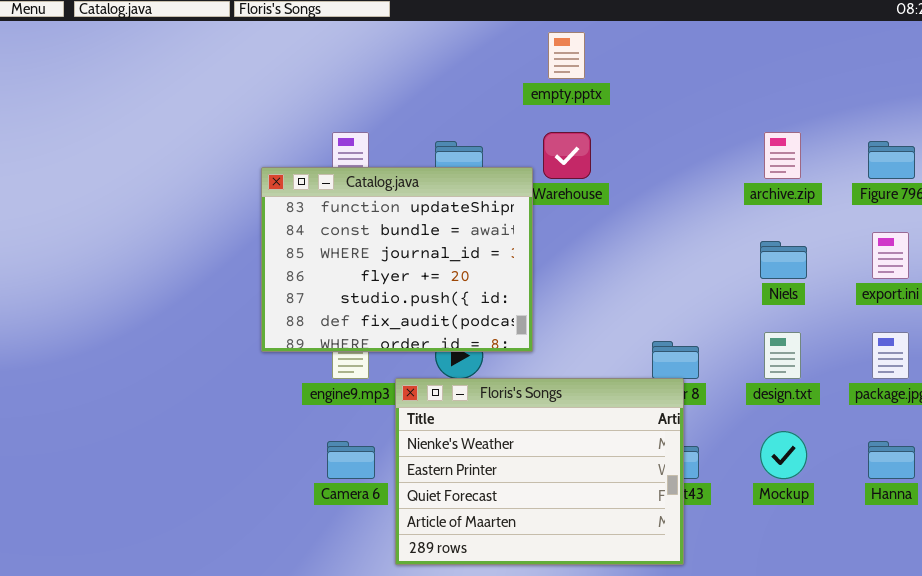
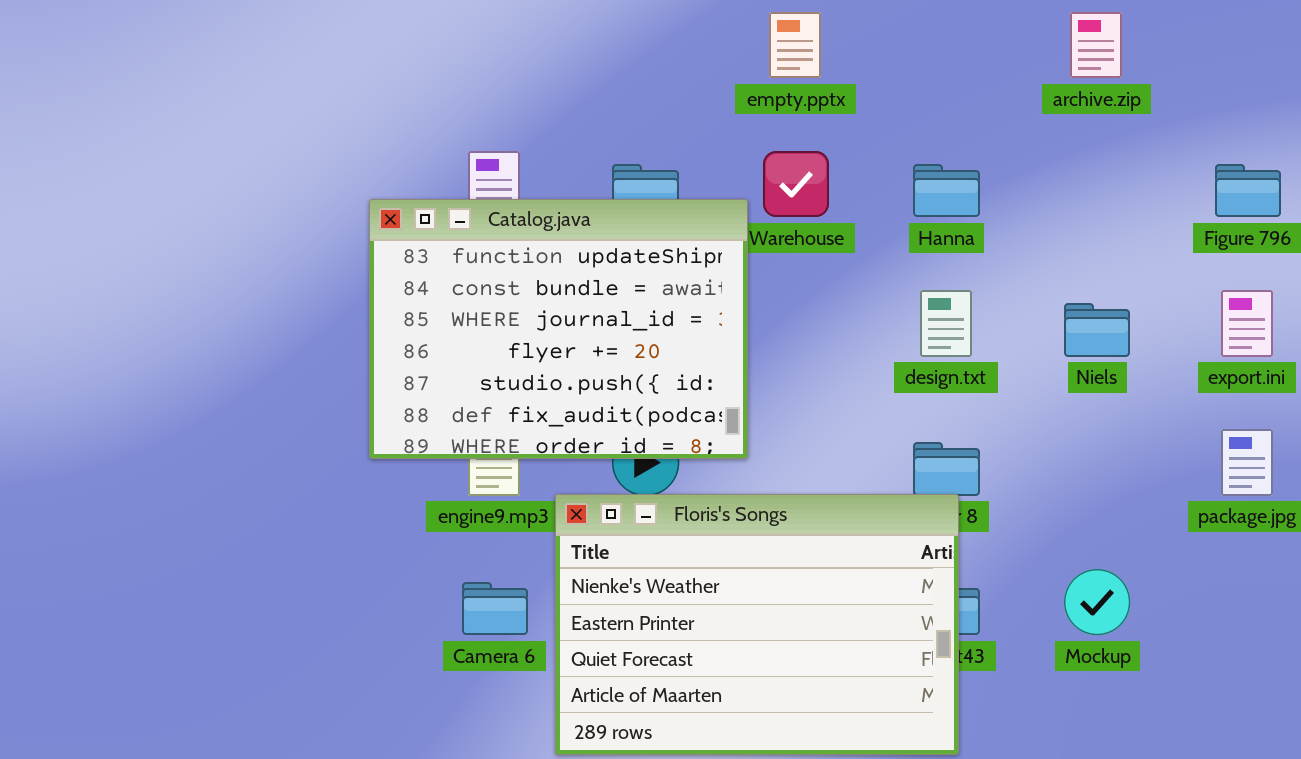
archive.zip: [764,132,801,179] -> [1070,12,1122,78], moved
design.txt: [764,332,801,379] -> [920,290,972,357], moved
Hanna: [868,441,915,479] -> [913,164,980,217], moved

